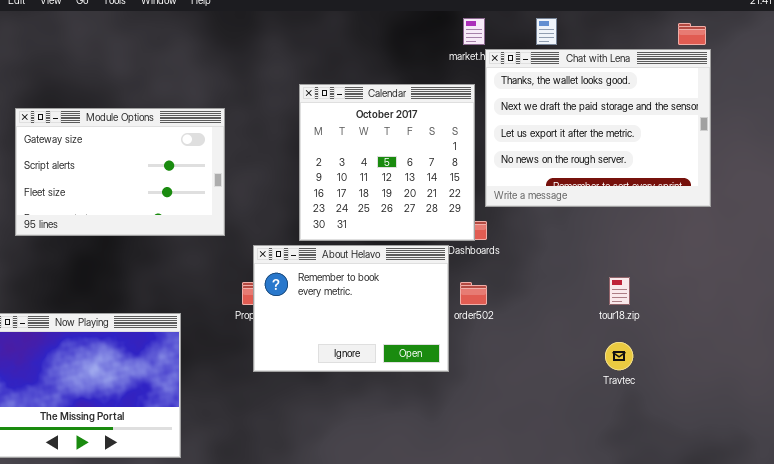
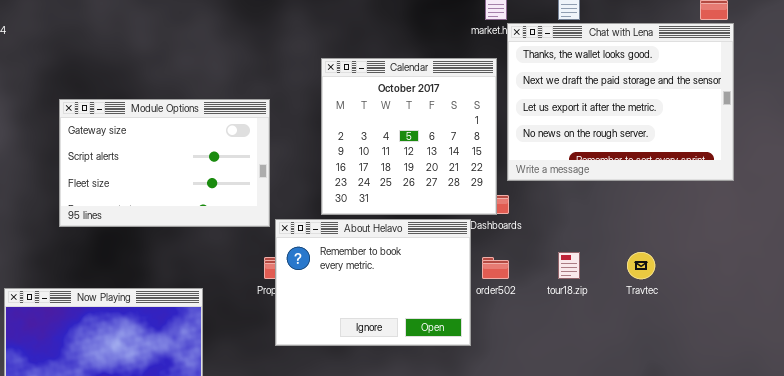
Module Options: [15,108,225,236] -> [59,99,270,227], moved
tour18.zip: [609,277,630,305] -> [558,252,580,279], moved
Travtec: [605,342,633,370] -> [627,252,655,279], moved

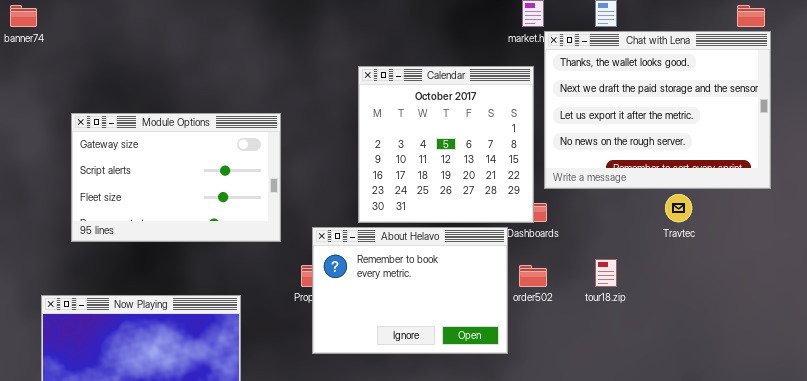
Module Options: [59,99,270,227] -> [71,113,281,242], moved
Travtec: [627,252,655,279] -> [665,194,692,222], moved

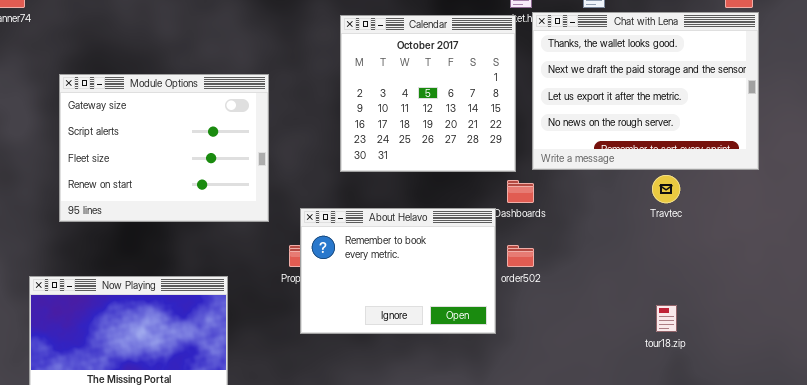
Calendar: [358,66,534,223] -> [340,15,516,172], moved
Module Options: [71,113,281,242] -> [59,74,269,222], resized
tour18.zip: [595,259,617,287] -> [656,305,677,332], moved

